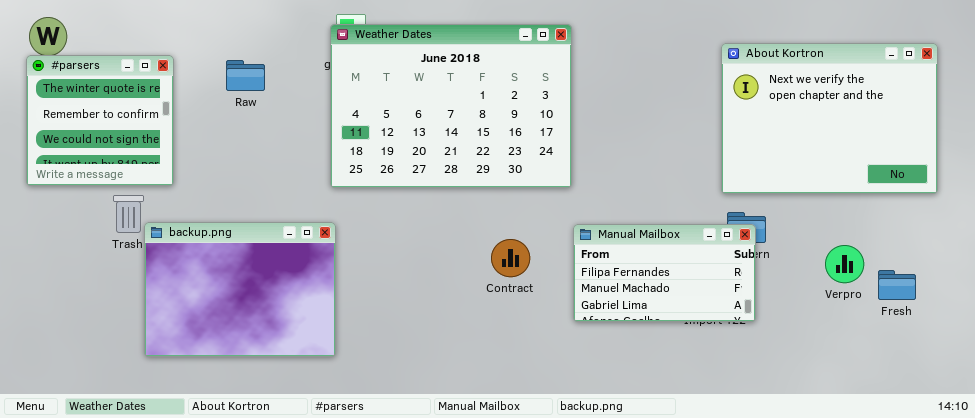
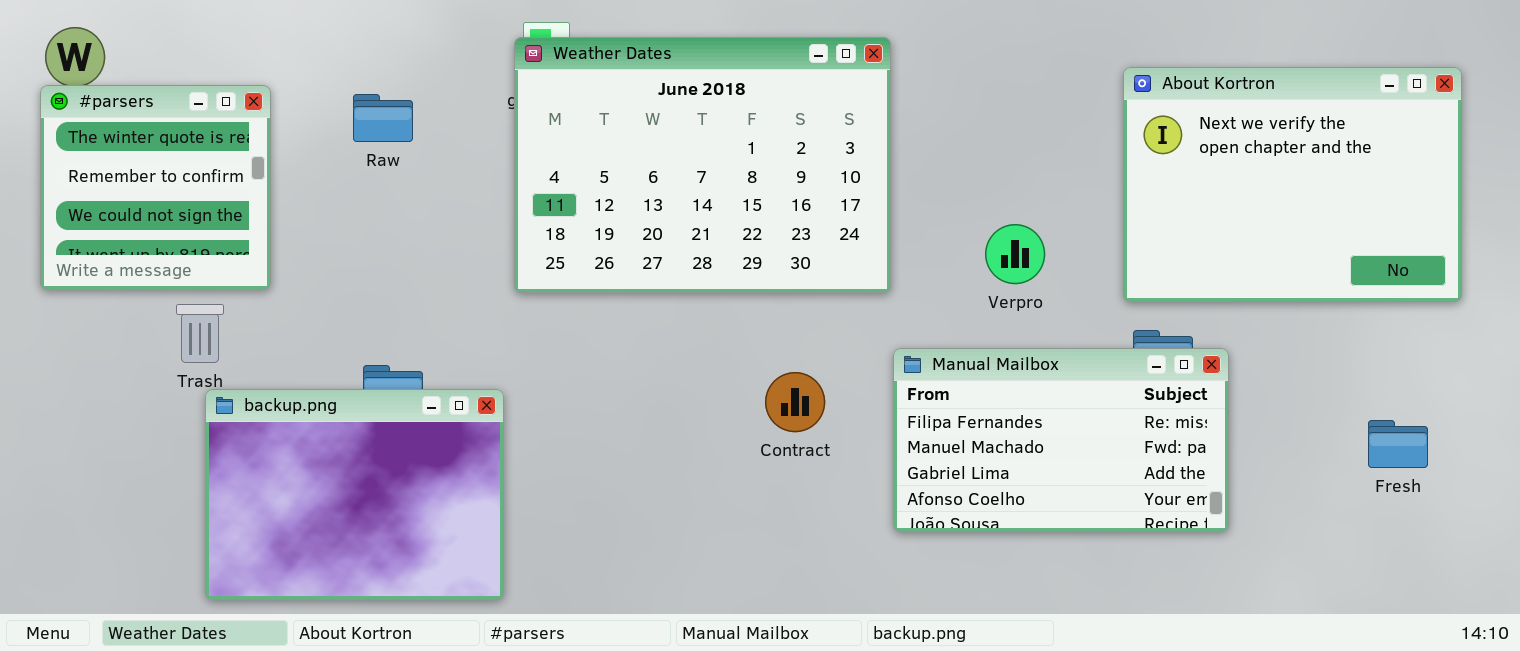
backup.png: [144,222,336,357] -> [205,389,504,600], moved
Manual Mailbox: [573,224,756,322] -> [893,348,1229,532], resized
Verpro: [825,245,864,283] -> [985,224,1045,284], moved

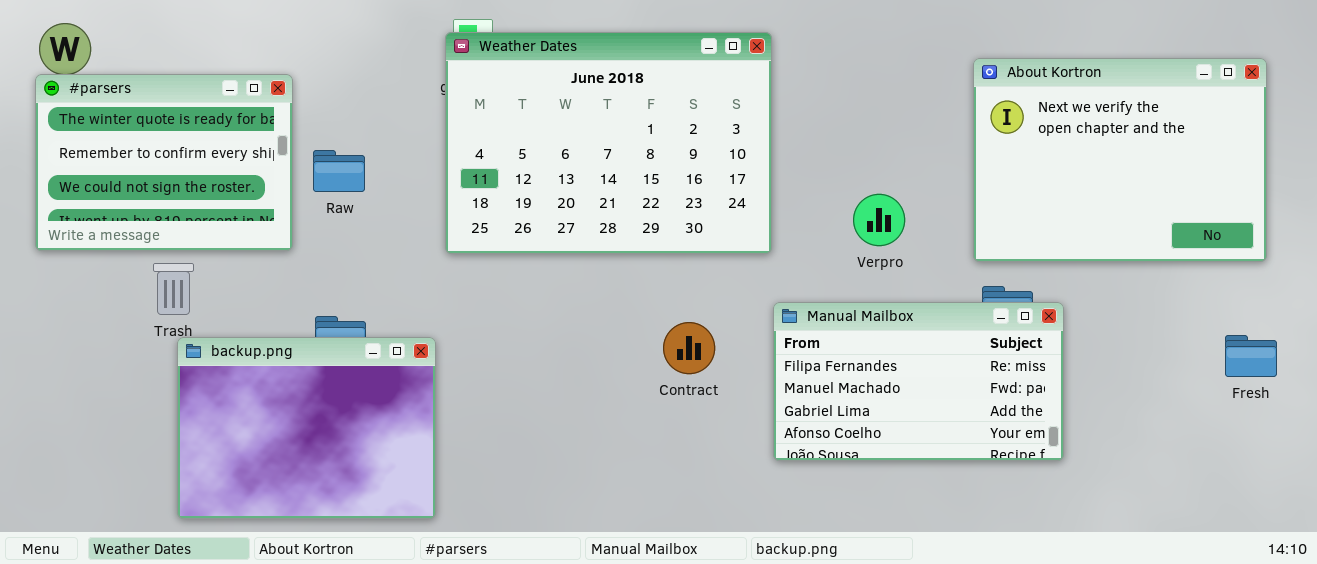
#parsers: [40,85,271,290] -> [35,74,293,251], resized
Raw: [353,94,413,142] -> [313,150,365,192], moved
Fresh: [1368,420,1428,468] -> [1225,335,1277,377], moved

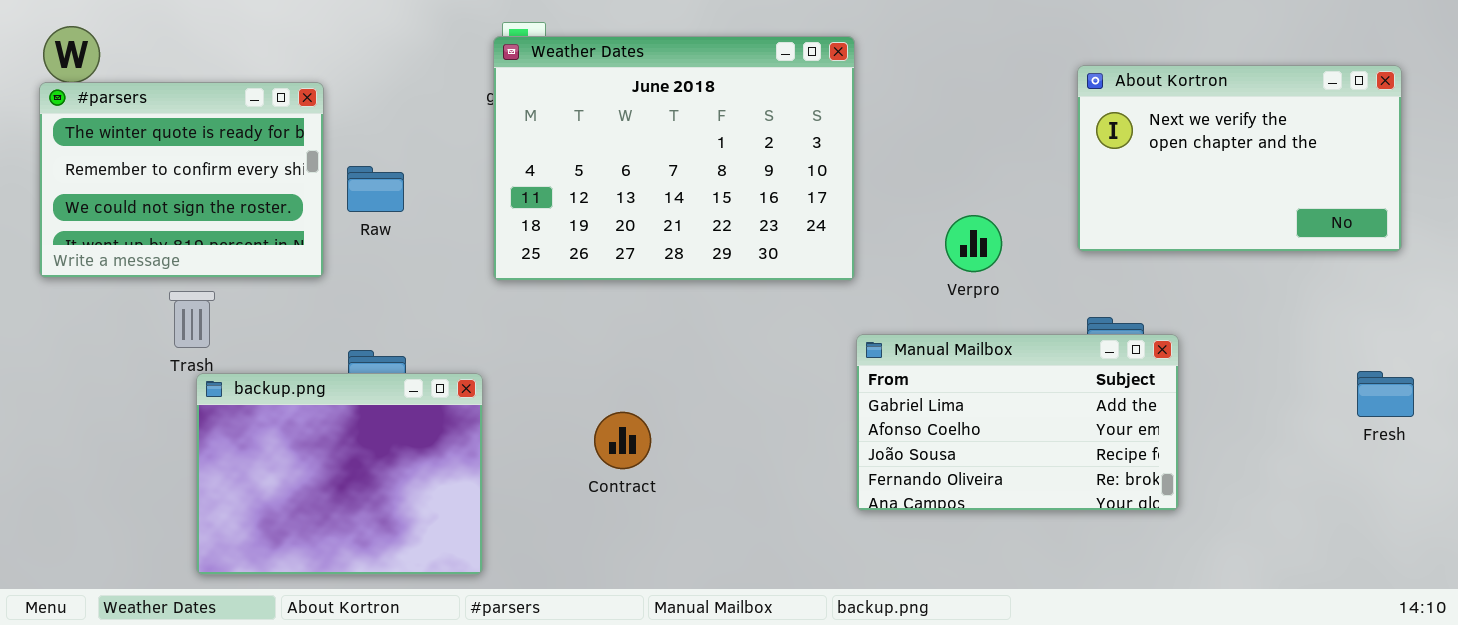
About Kortron: [973,58,1267,262] -> [1077,65,1402,252], resized
Manual Mailbox: [773,302,1064,461] -> [856,334,1179,511], scrolled down 2 rows
Contract: [663,322,715,374] -> [594,412,651,469], moved

